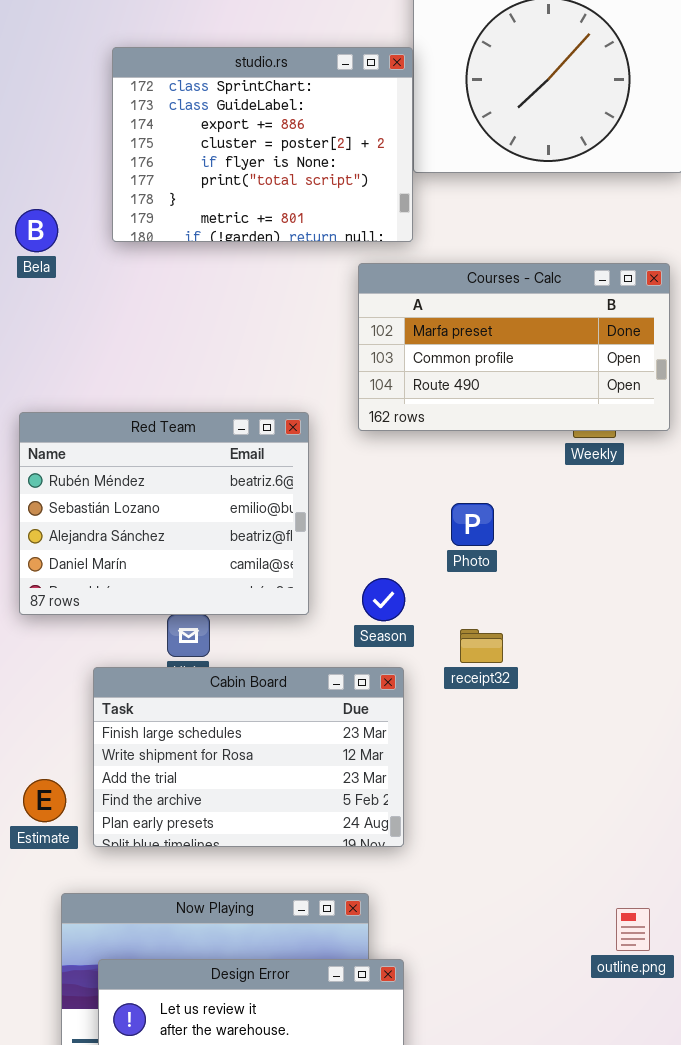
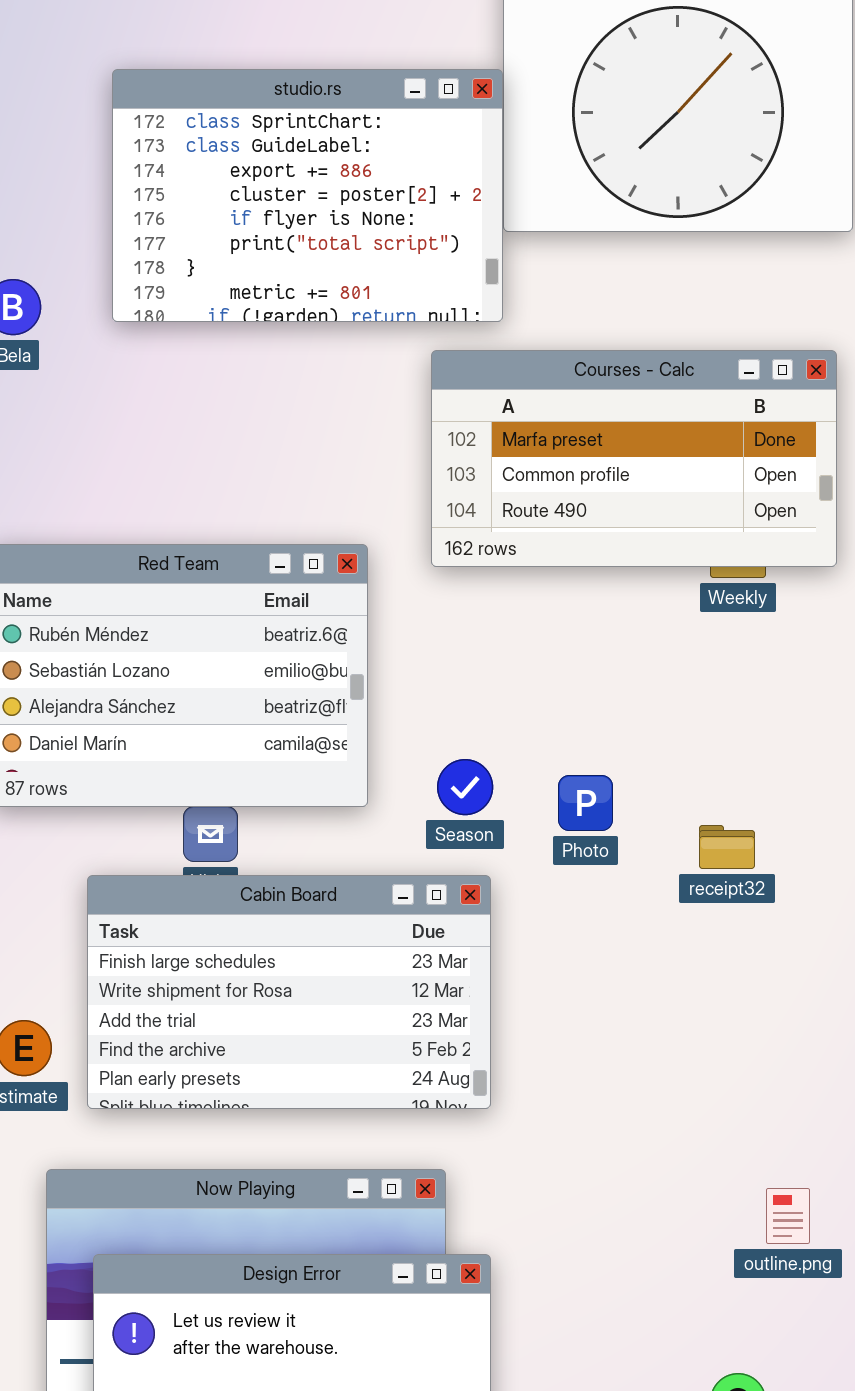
Photo: [451,503,494,546] -> [558,775,613,831], moved
receipt32: [460,629,503,663] -> [699,825,755,869], moved

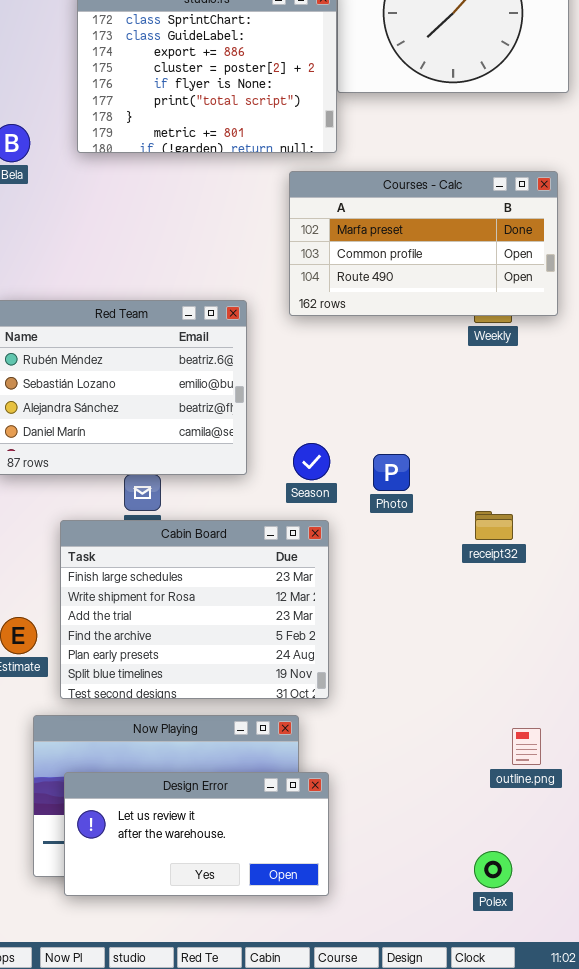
receipt32: [699,825,755,869] -> [475,511,513,540], moved
Cabin Board: [87,875,491,1109] -> [60,520,329,699], resized

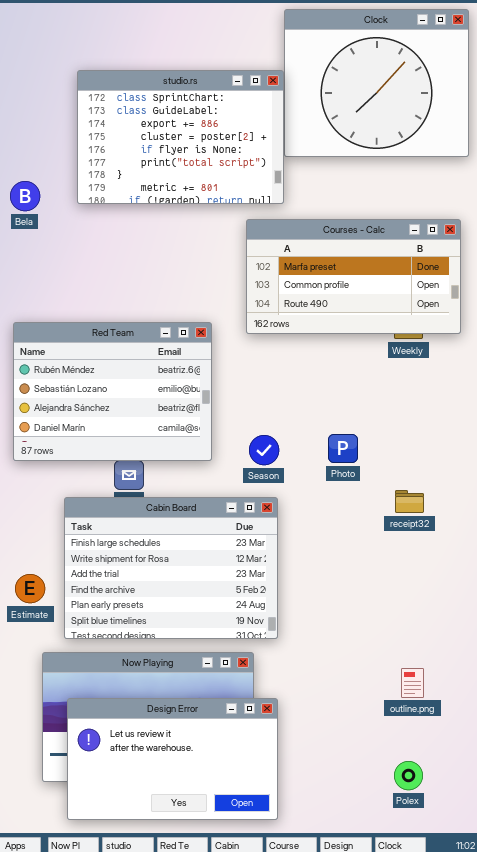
Photo: [373,454,410,491] -> [328,434,358,463], moved
outline.png: [512,728,541,765] -> [401,668,424,698], moved
Design Error: [64,772,329,896] -> [67,698,278,820], resized

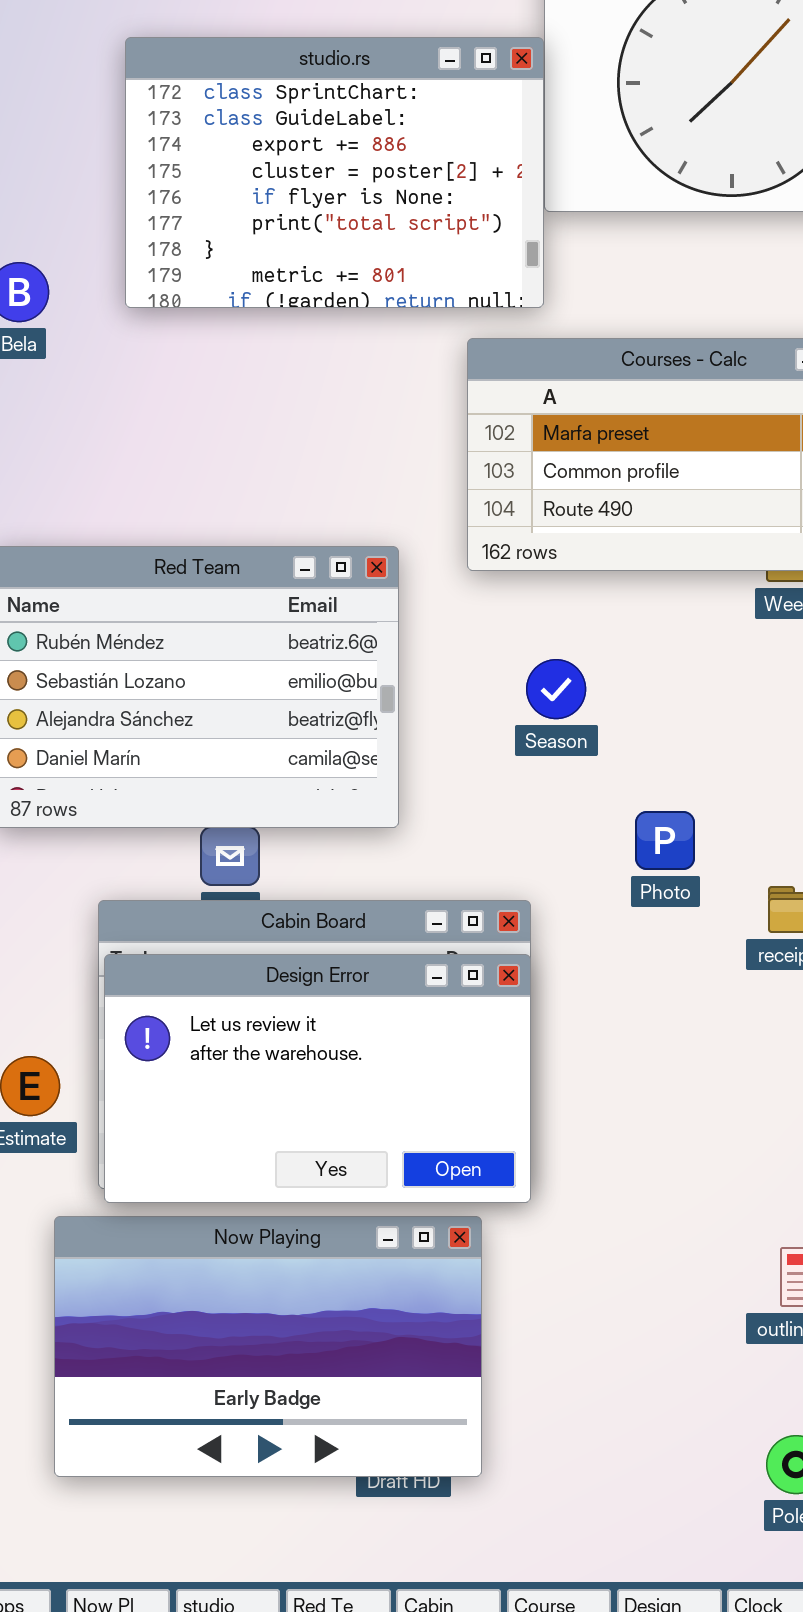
Photo: [328,434,358,463] -> [635,811,695,870], moved
Season: [249,435,279,465] -> [526,659,586,719], moved
Design Error: [67,698,278,820] -> [104,954,531,1203], moved

